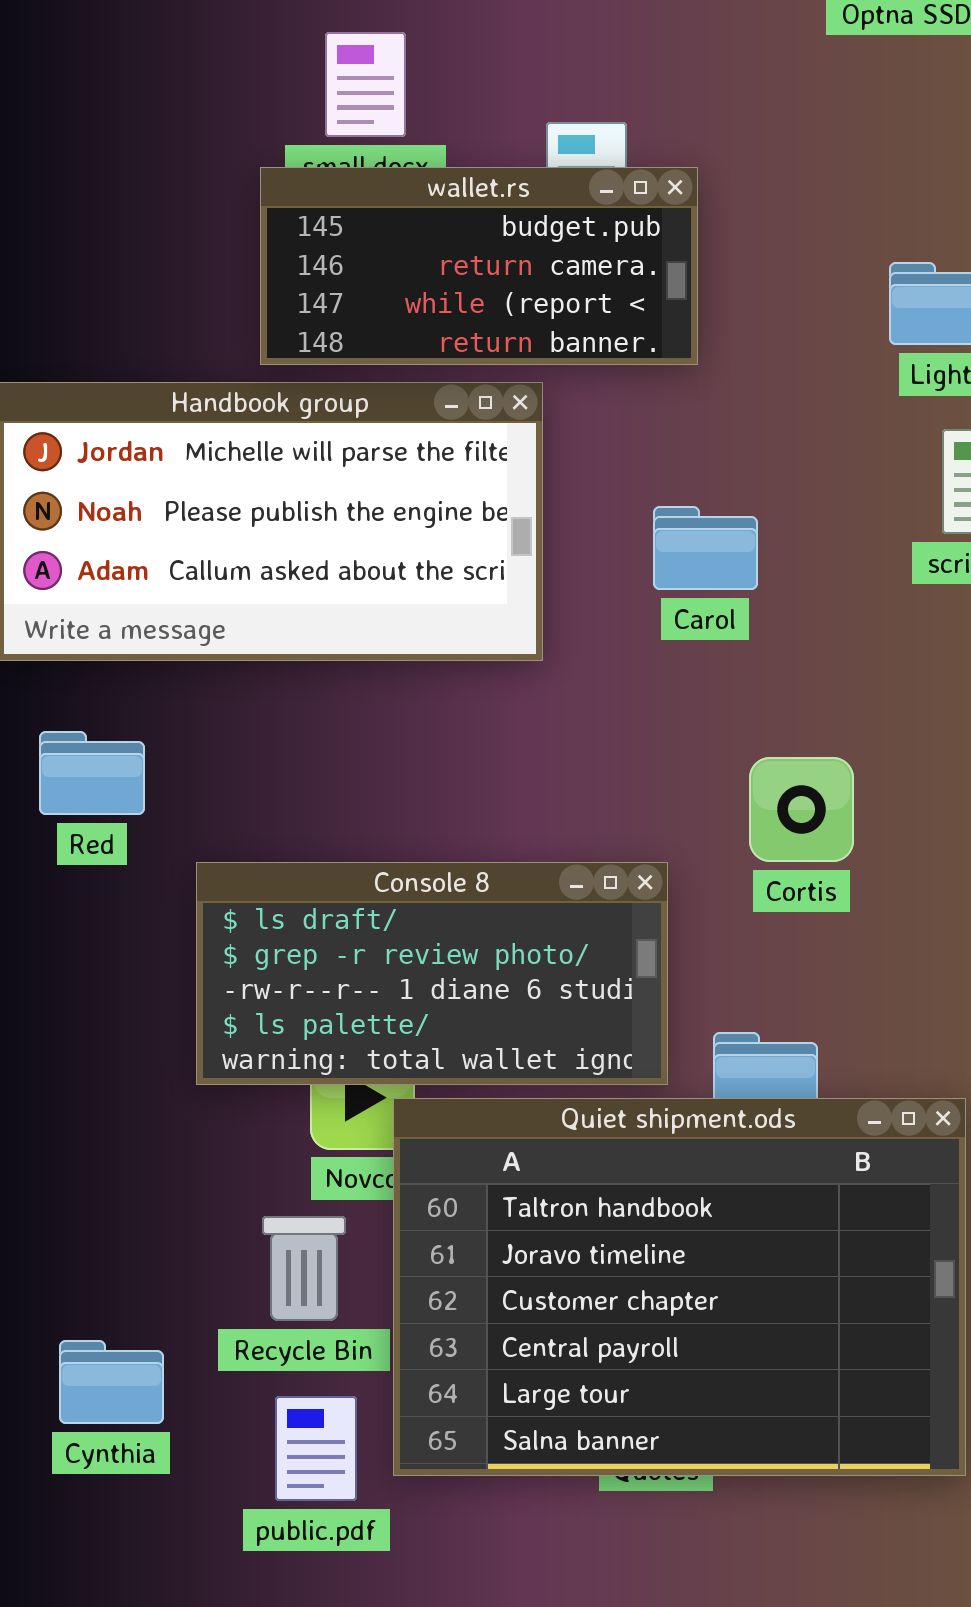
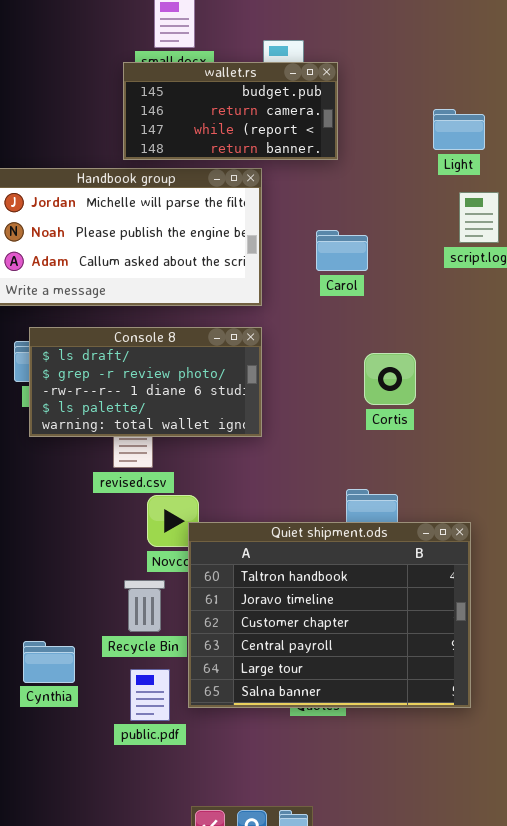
Console 8: [196,862,668,1085] -> [29,327,262,437], moved

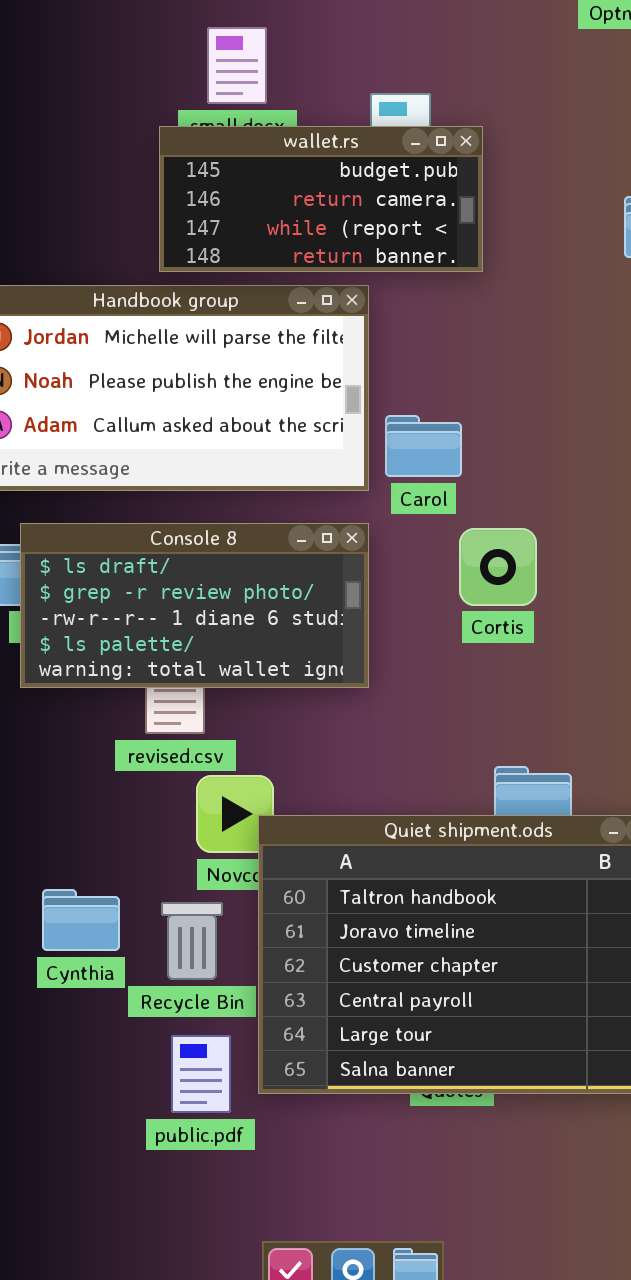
Carol: [316,230,368,271] -> [385,415,462,477], moved
Cortis: [364,353,416,405] -> [459,528,537,606], moved
Cynthia: [23,641,75,683] -> [42,889,120,951], moved

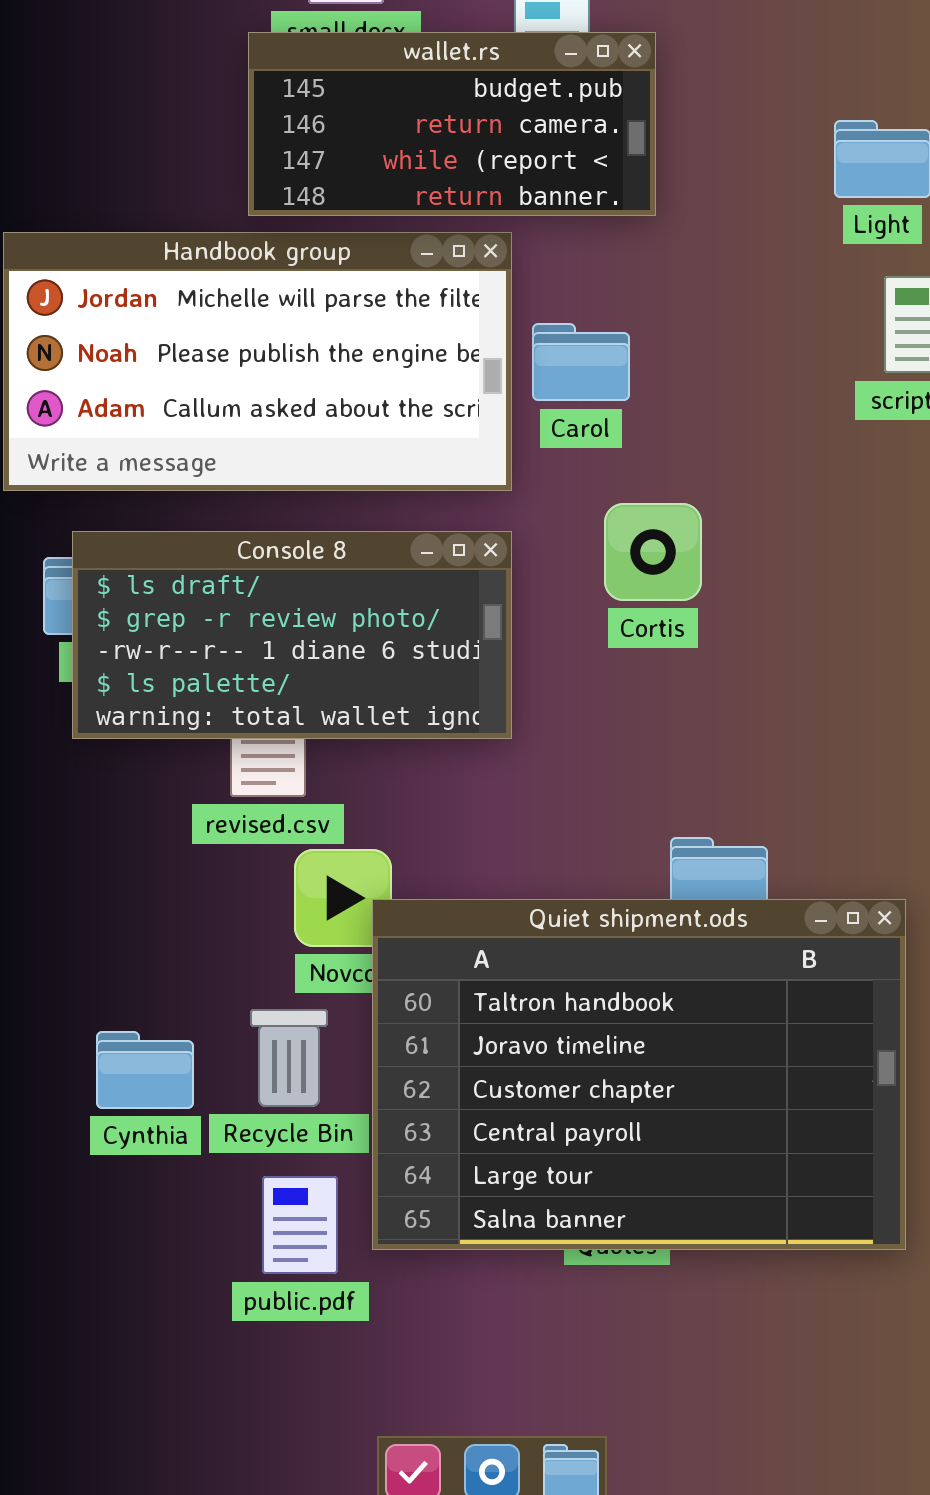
Carol: [385,415,462,477] -> [532,323,630,401], moved
Cortis: [459,528,537,606] -> [604,503,702,601], moved
Cynthia: [42,889,120,951] -> [96,1031,194,1109], moved

